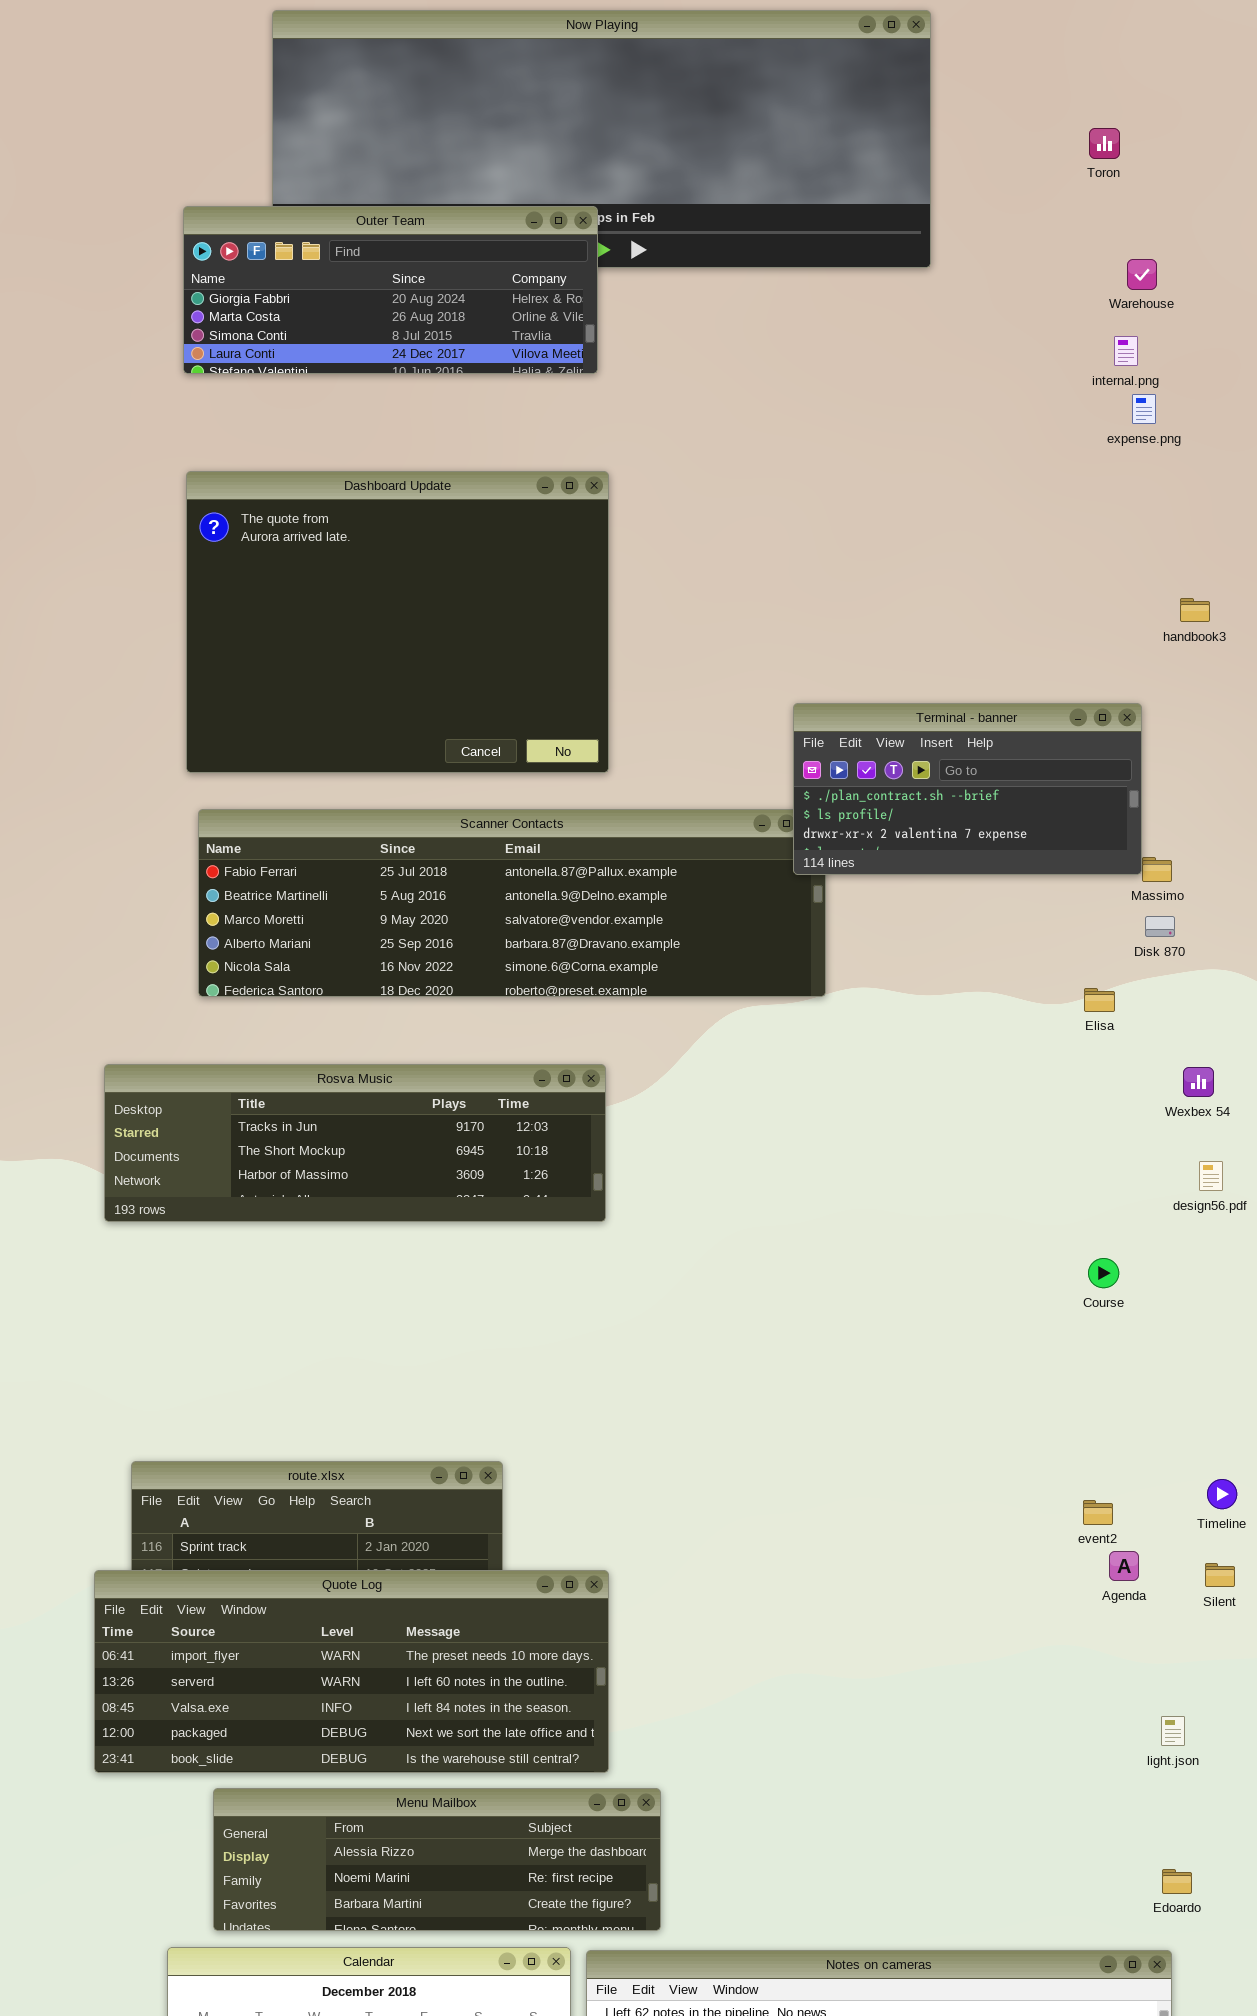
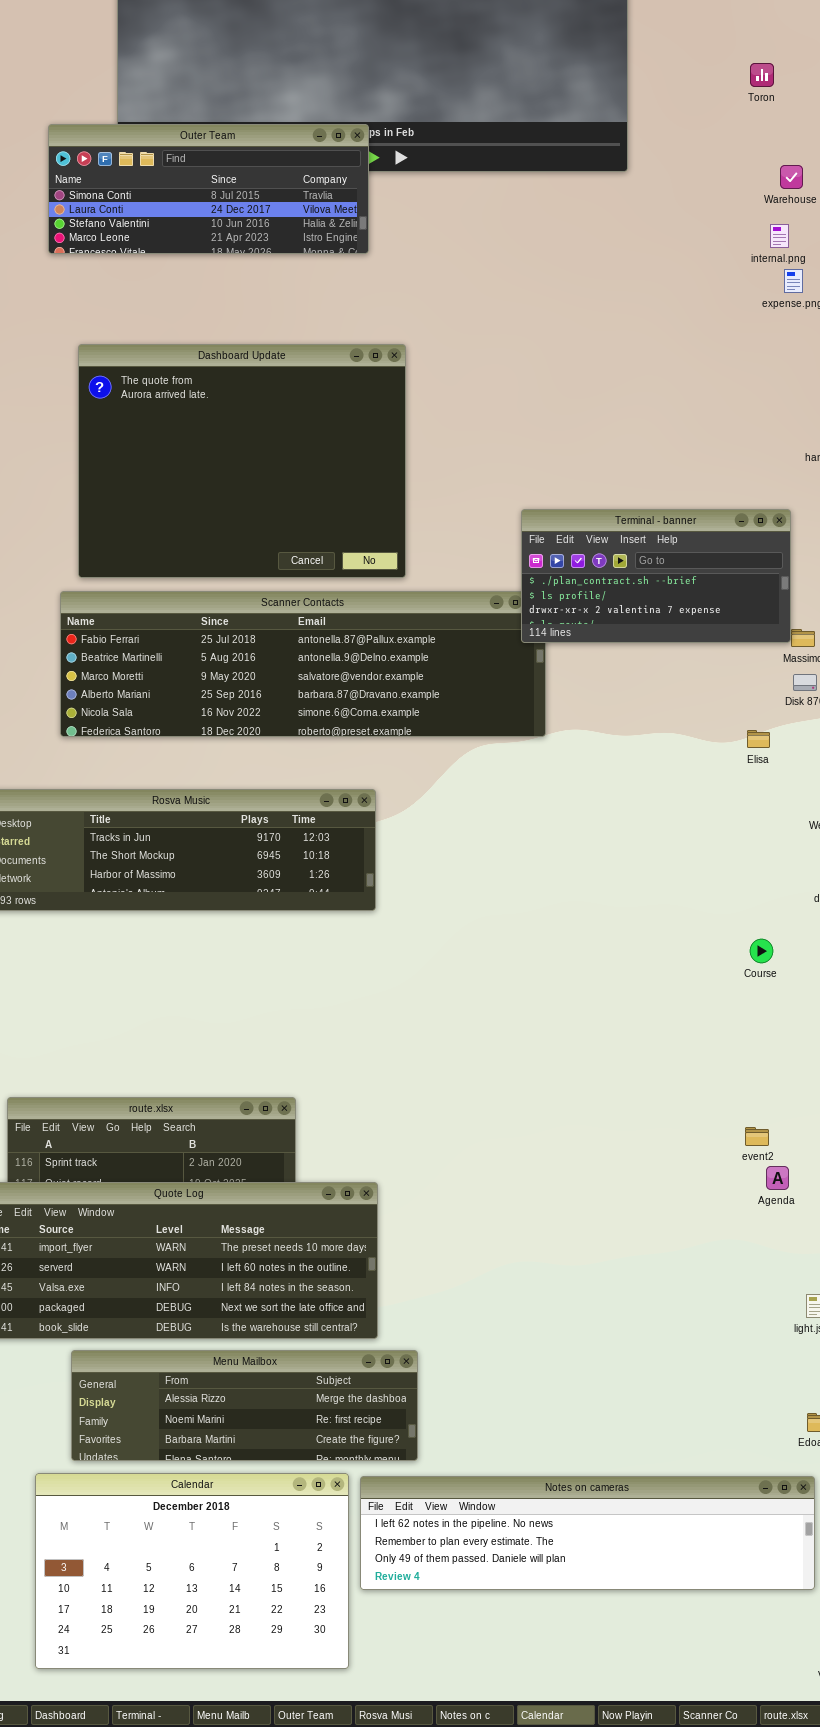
Outer Team: [183,206,598,374] -> [48,124,369,254], scrolled down 2 rows
Dashboard Update: [186,471,609,773] -> [78,344,406,578], moved

